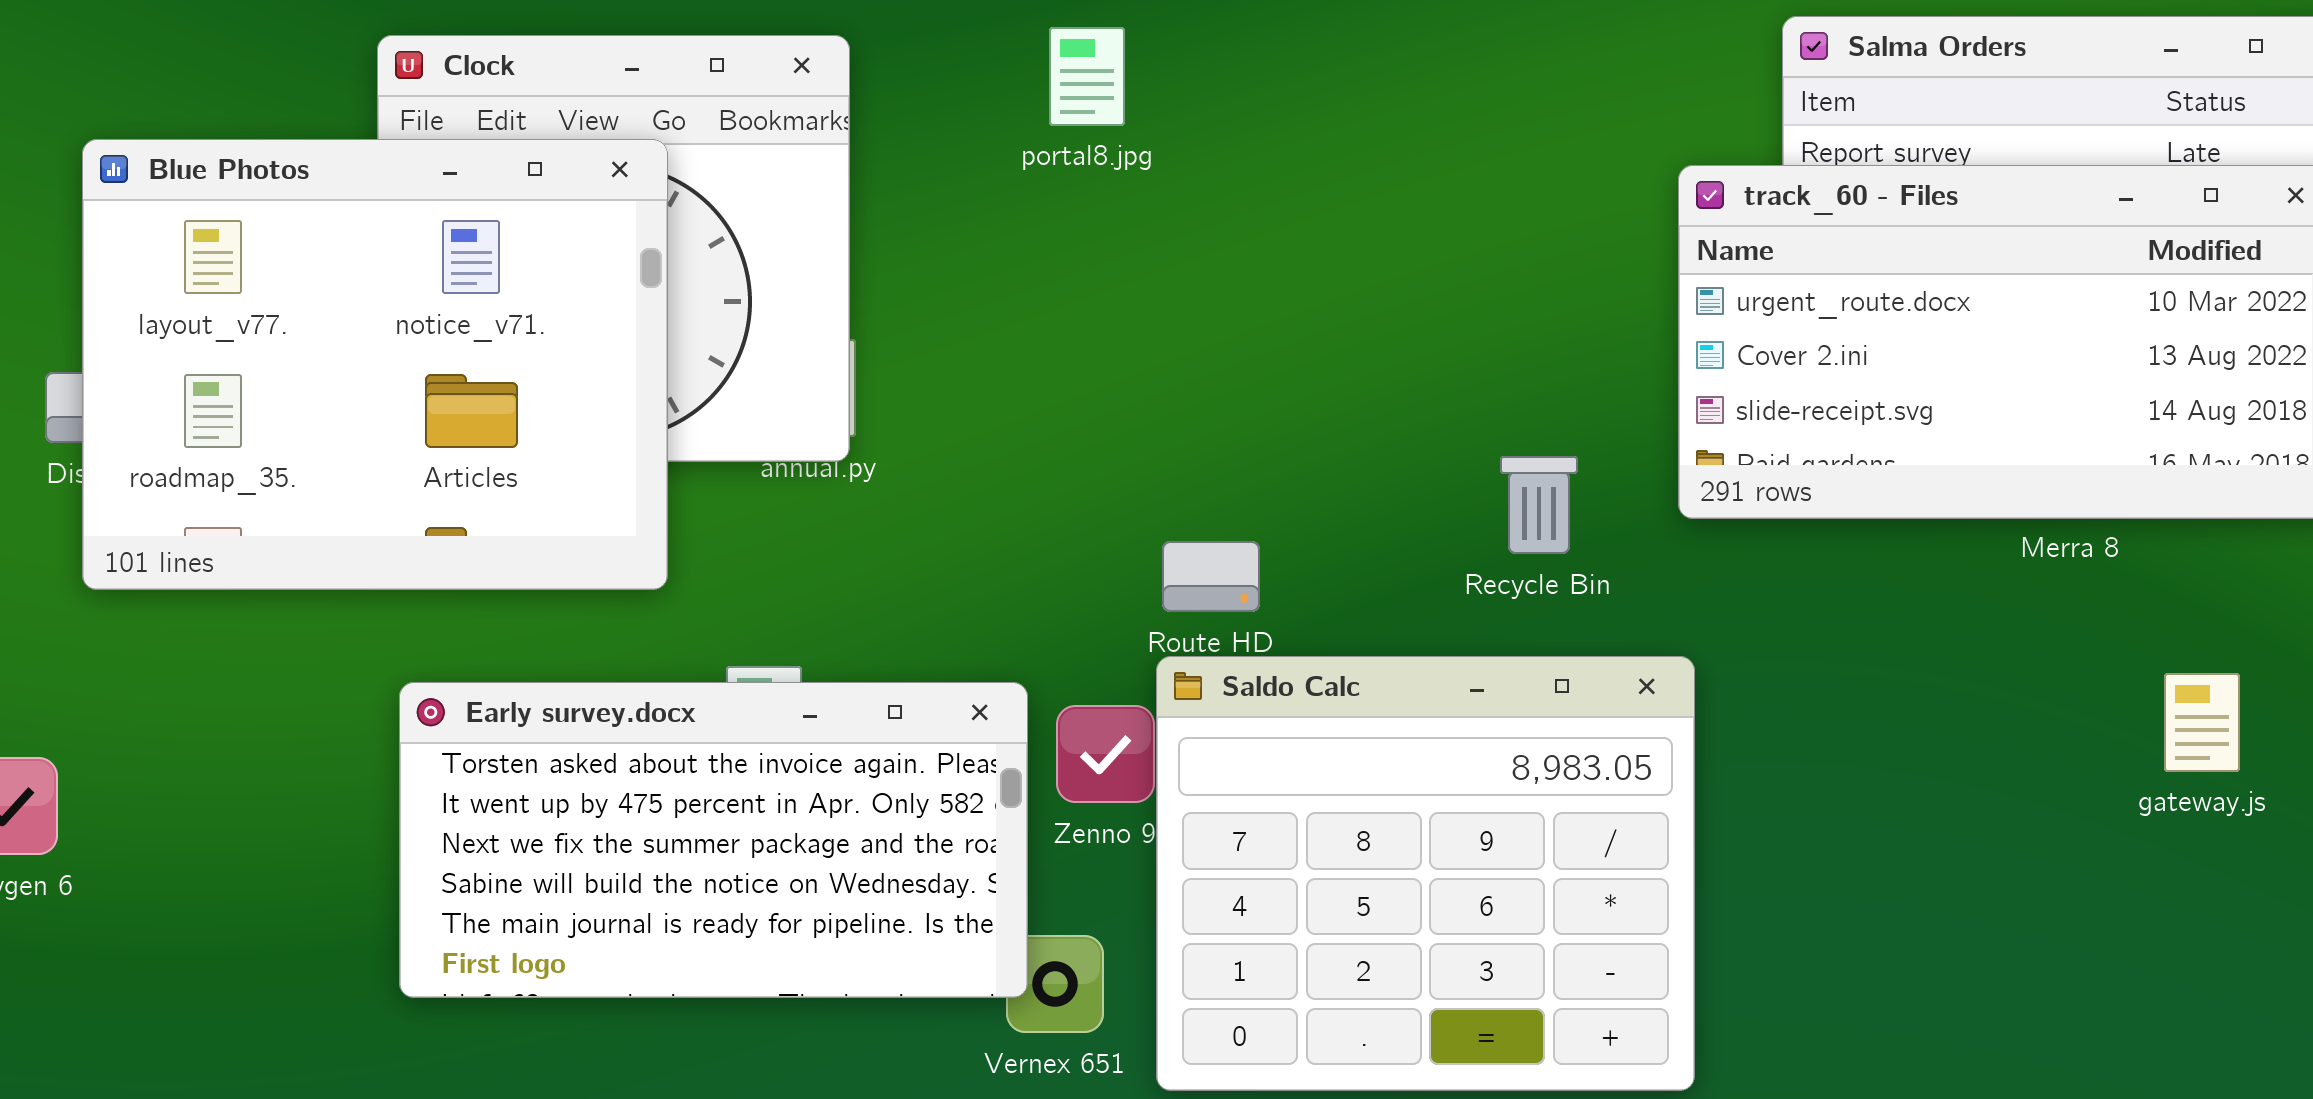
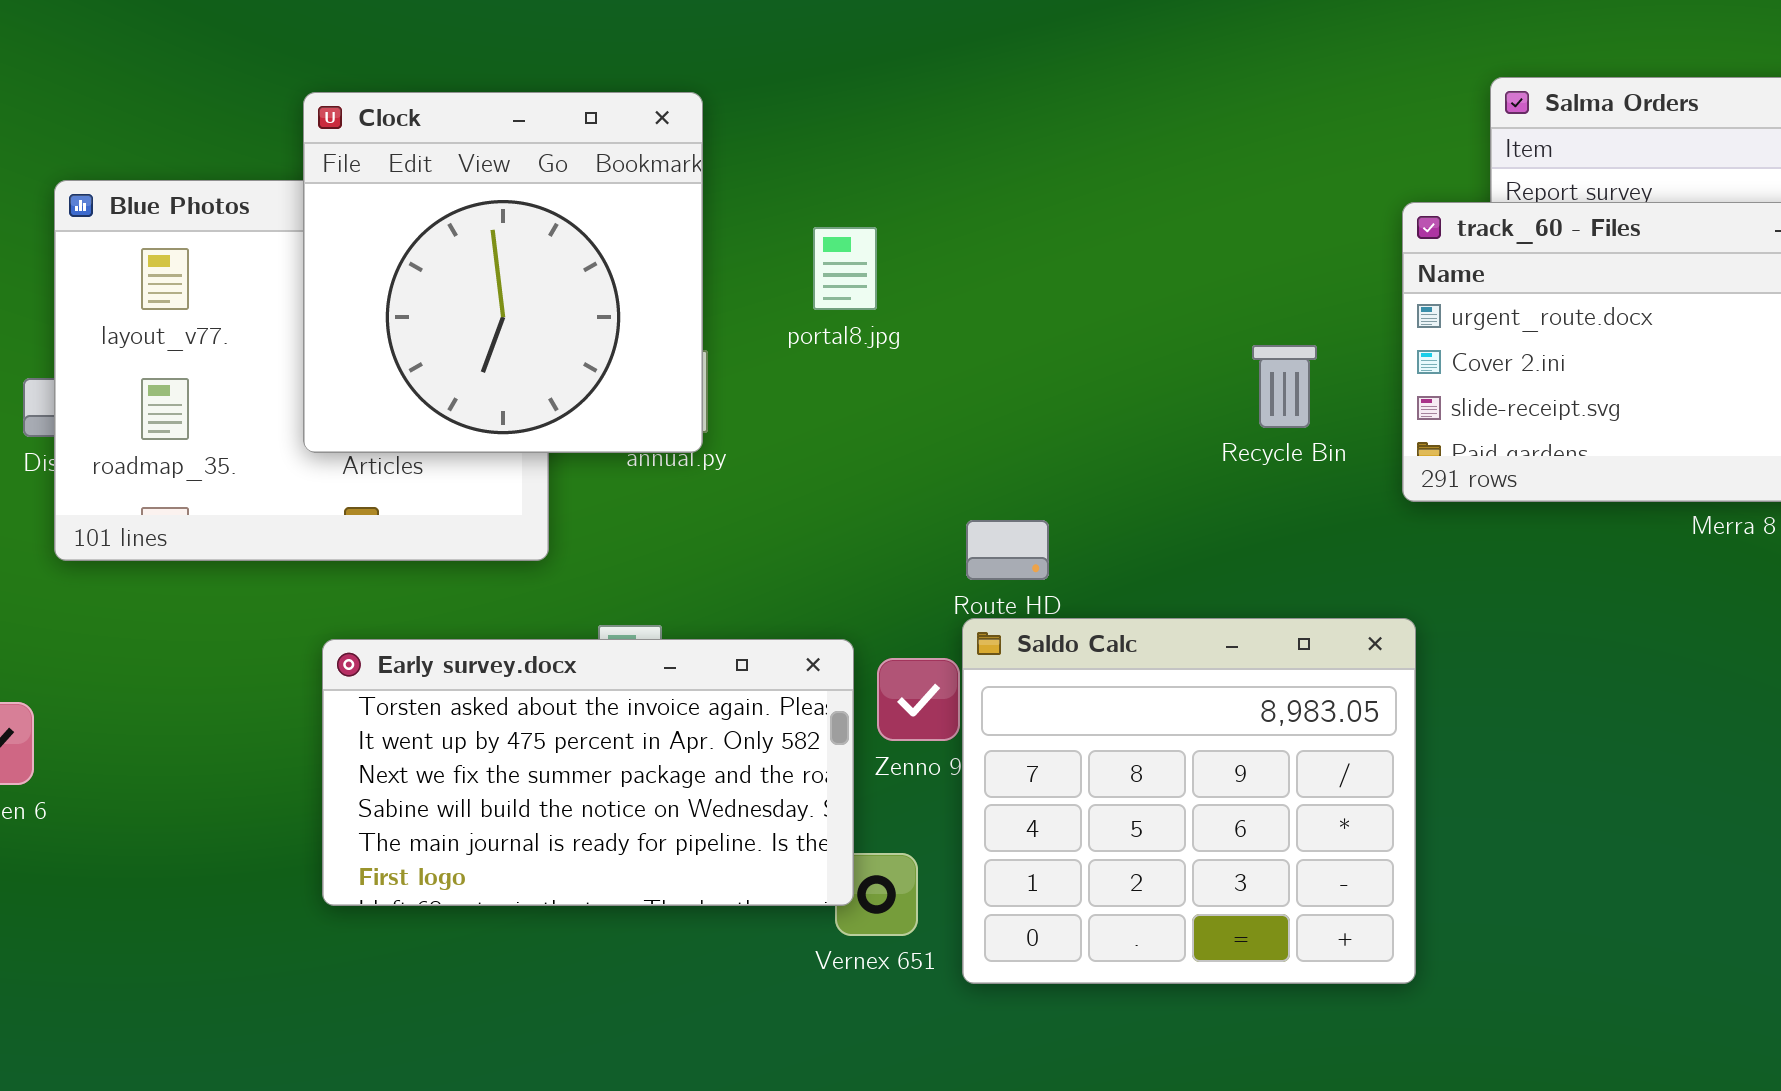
portal8.jpg: [1049,27,1125,126] -> [813,227,877,310], moved
Clock: [377,35,850,462] -> [303,92,703,453], raised
Recycle Bin: [1500,456,1578,554] -> [1252,345,1317,428], moved

